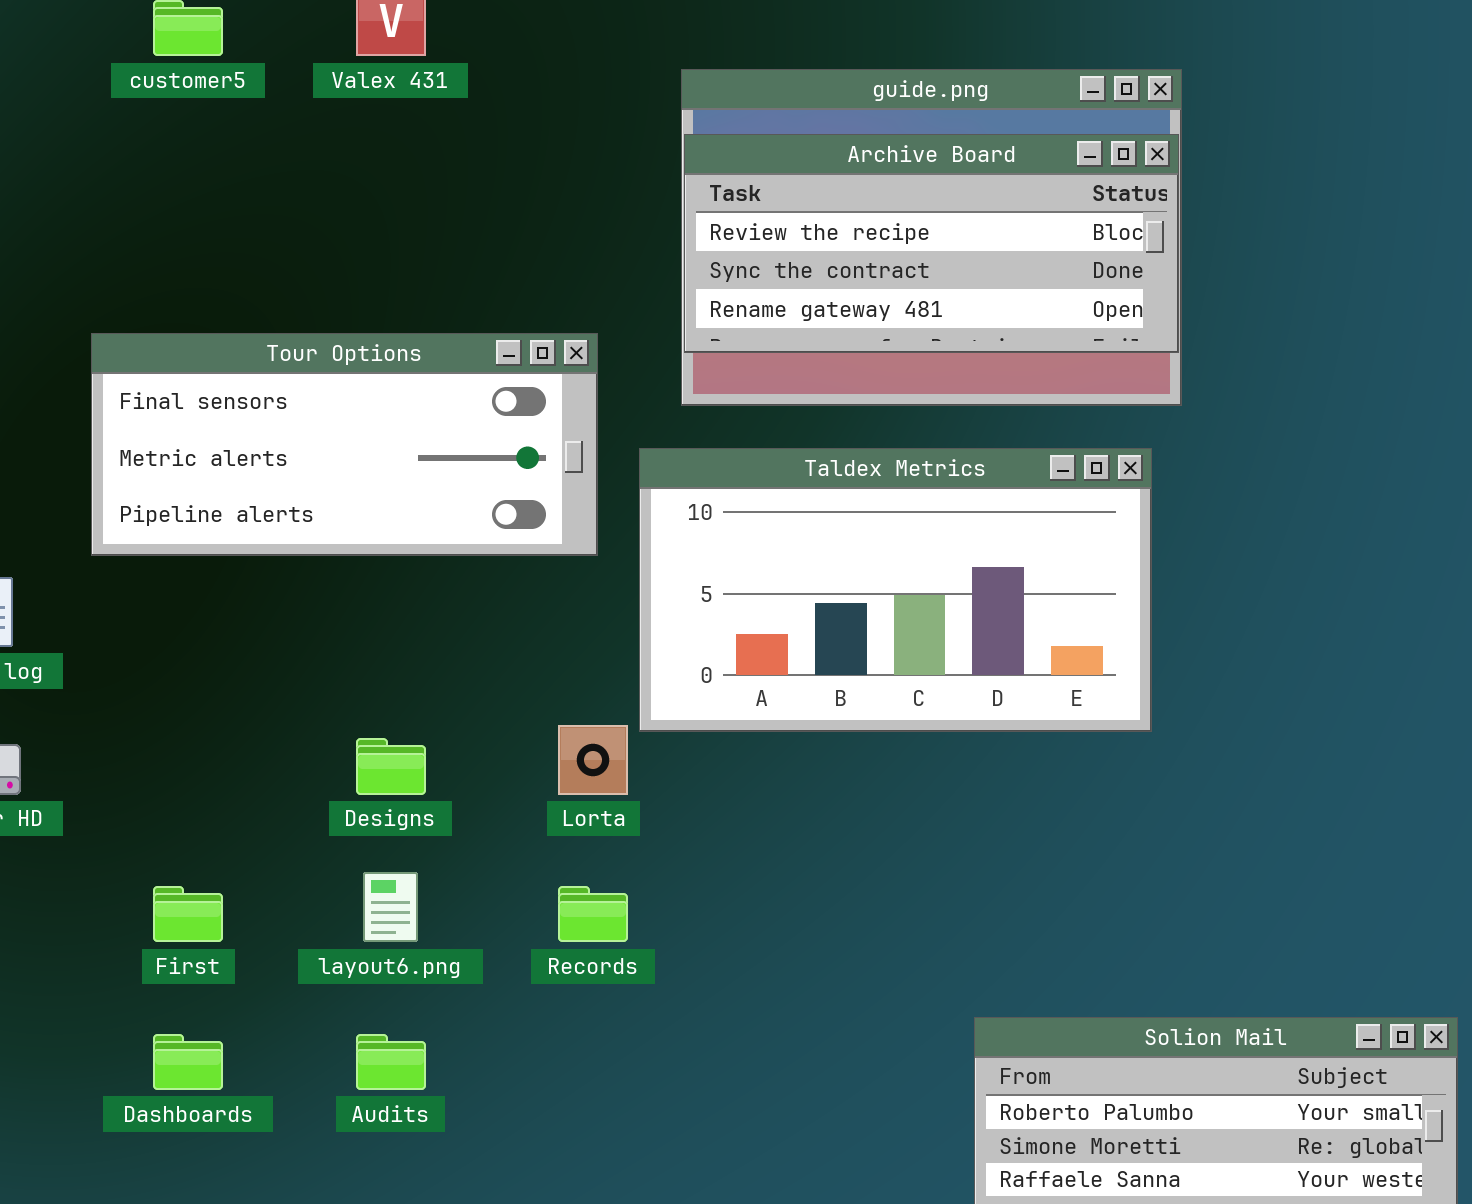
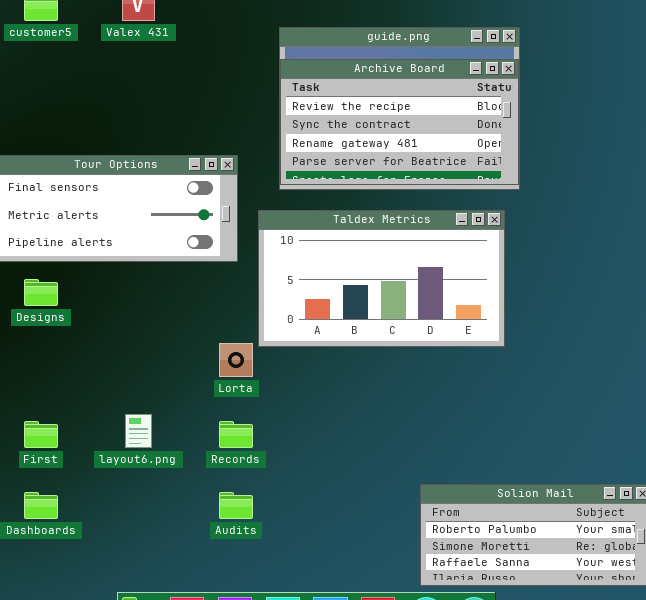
Archive Board: [684,134,1179,353] -> [280,59,519,185], resized
Designs: [356,738,426,795] -> [24,279,58,306], moved
Audits: [356,1034,426,1090] -> [219,492,253,519], moved

